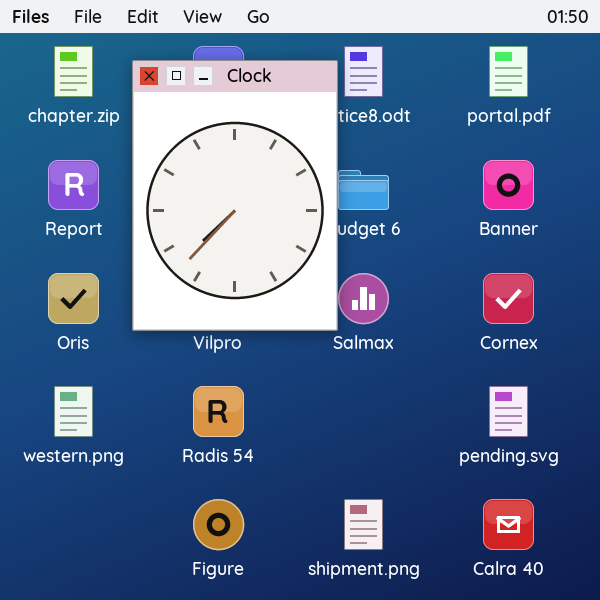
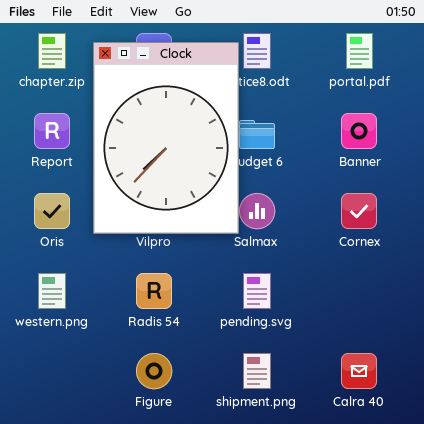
pending.svg: [489,386,528,437] -> [243,273,271,309], moved

